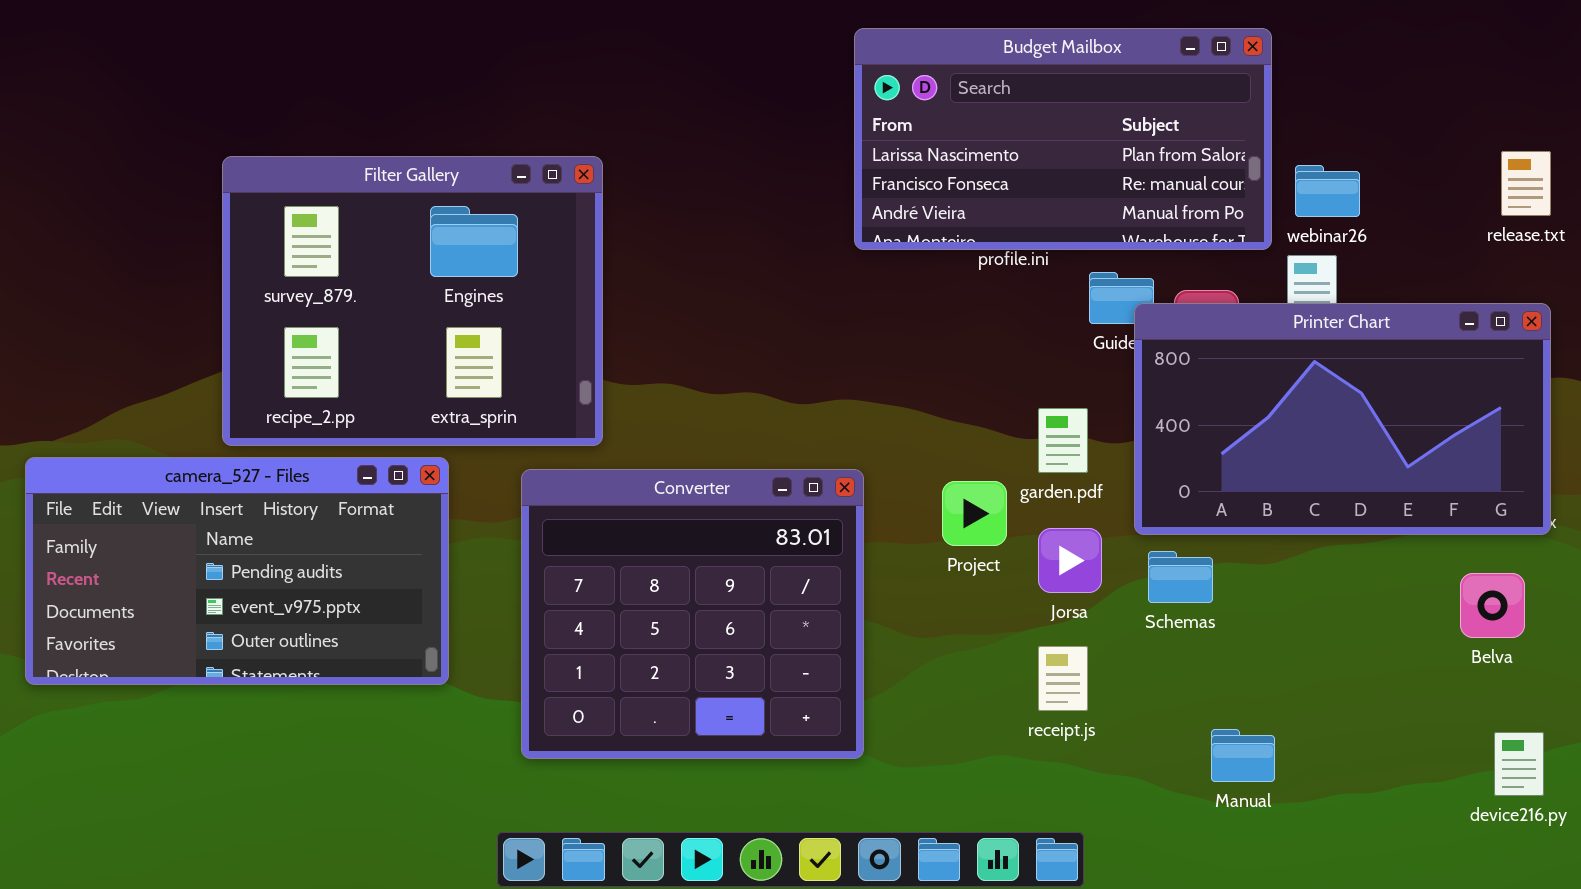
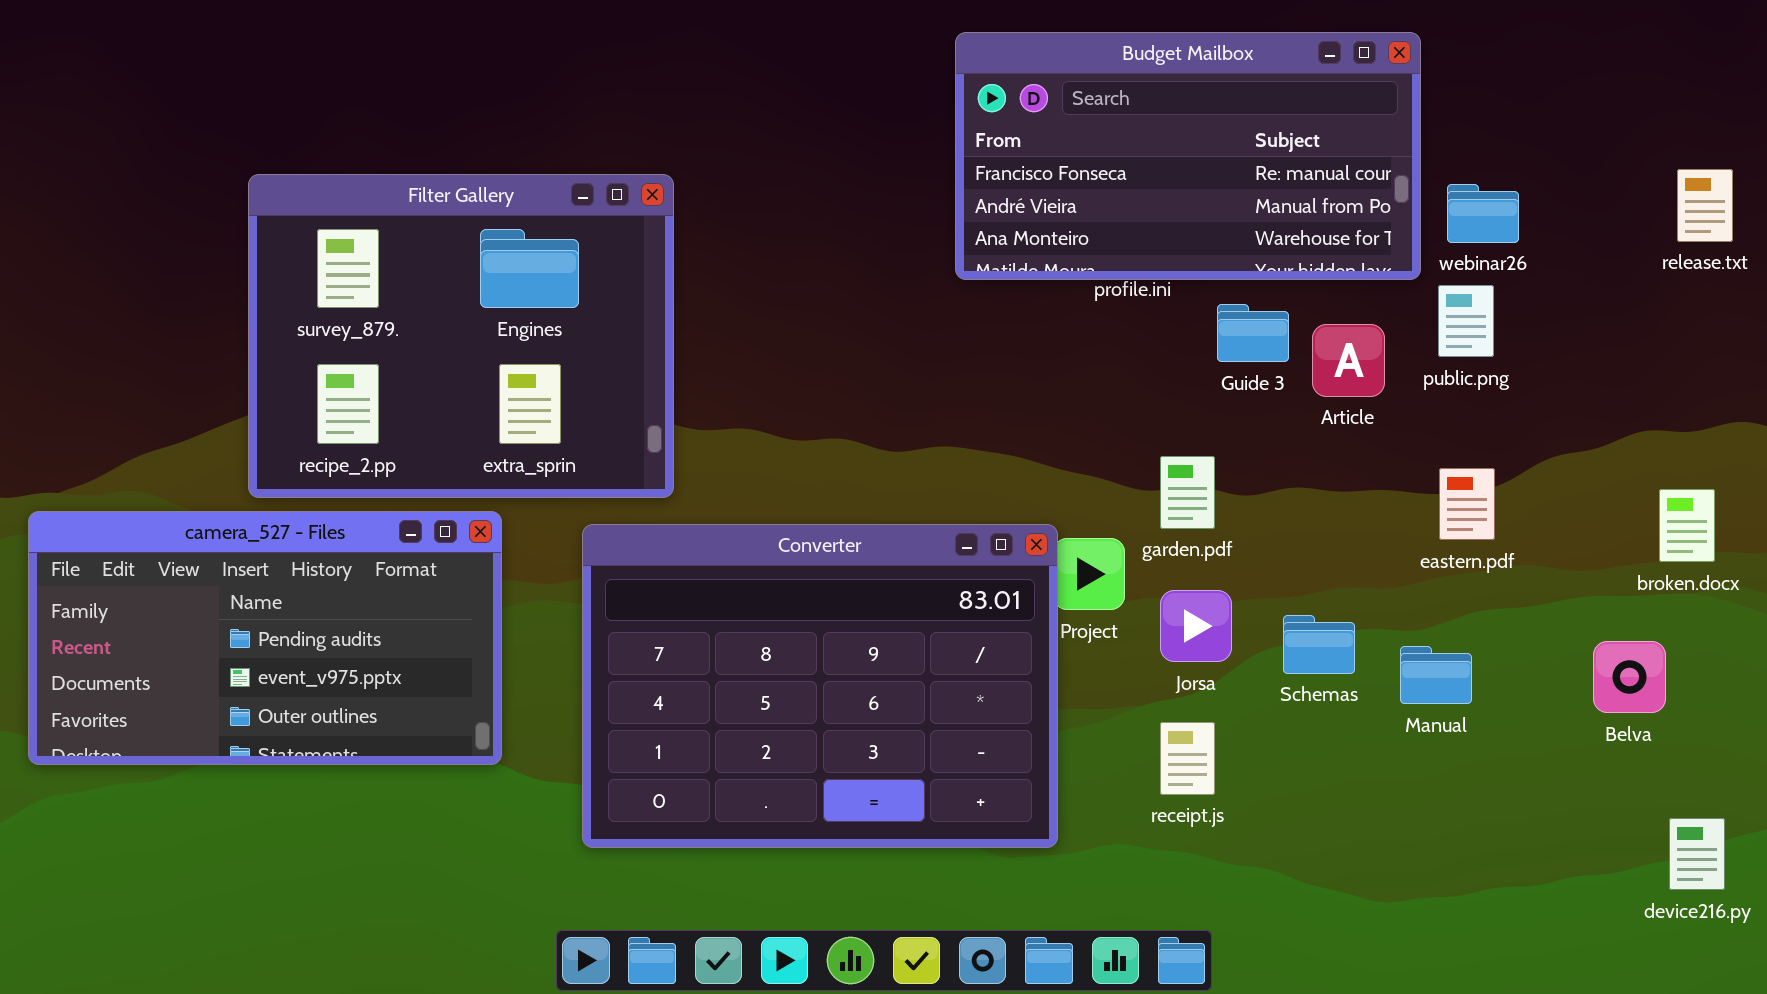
Budget Mailbox: [854,28,1272,250] -> [955,32,1421,280], scrolled down 1 row
Printer Chart: [1134,303,1551,535] -> none, closed
Converter: [521,469,864,759] -> [582,524,1058,848], resized
Belva: [1460,573,1525,638] -> [1593,641,1666,713], moved
Manual: [1211,729,1275,782] -> [1400,646,1472,704], moved

